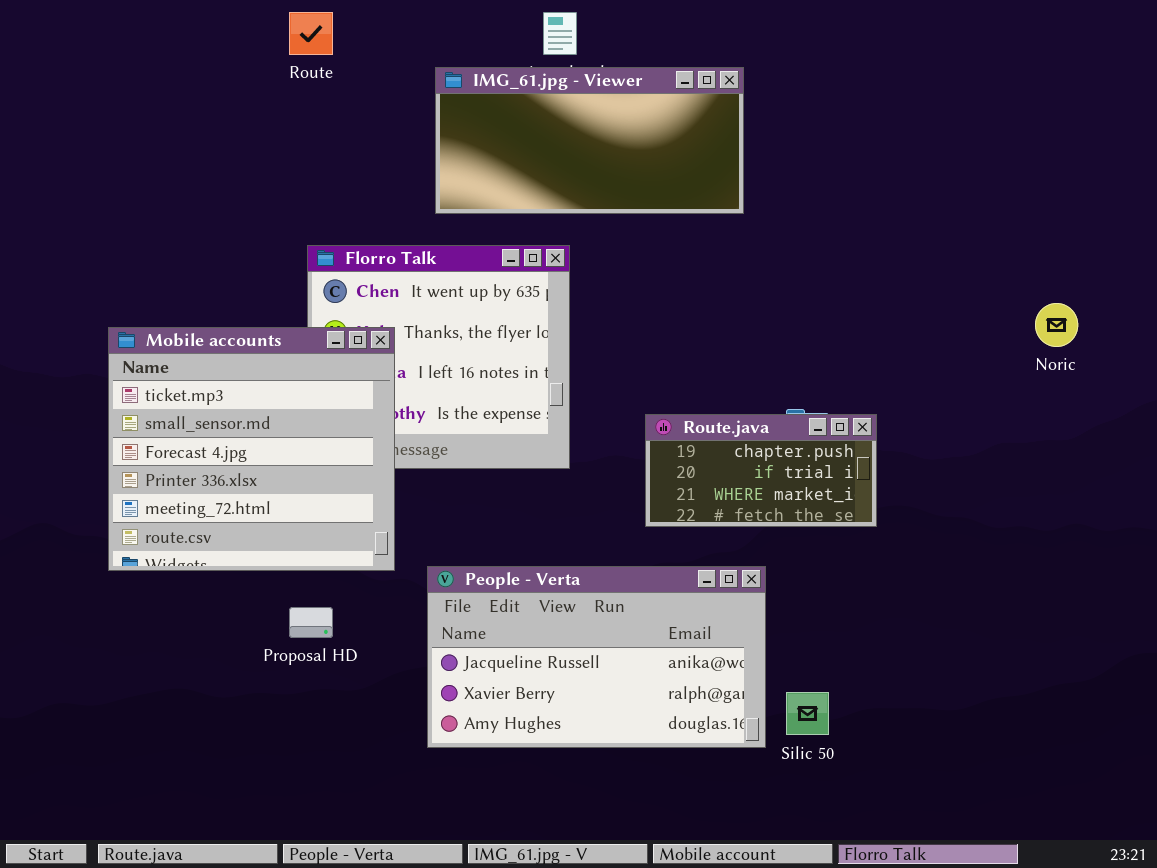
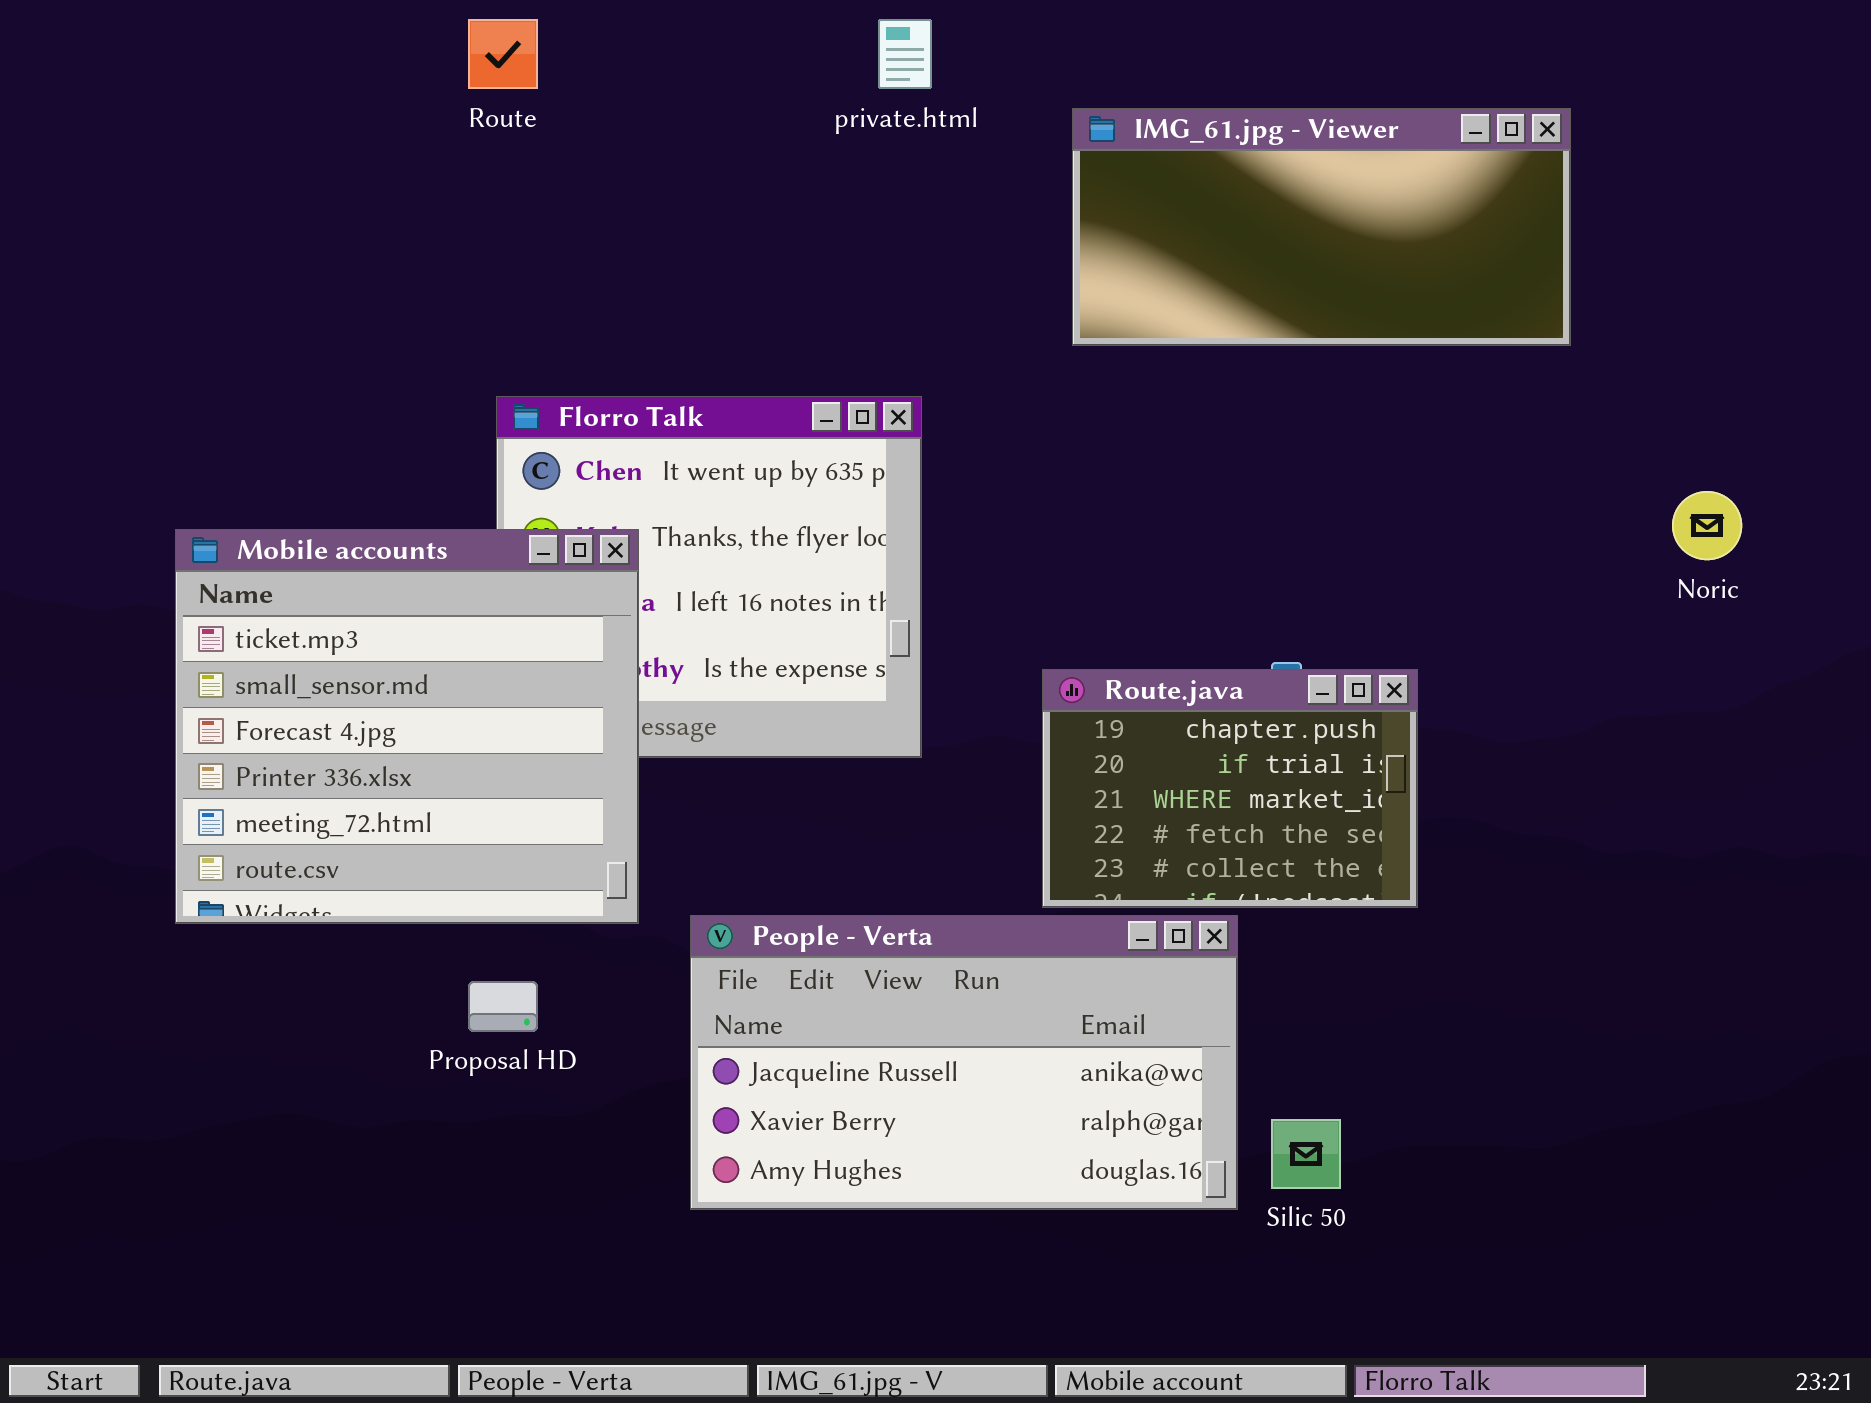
IMG_61.jpg - Viewer: [435,67,744,214] -> [1072,108,1571,346], moved
Route.java: [645,414,877,527] -> [1042,669,1418,908], resized

